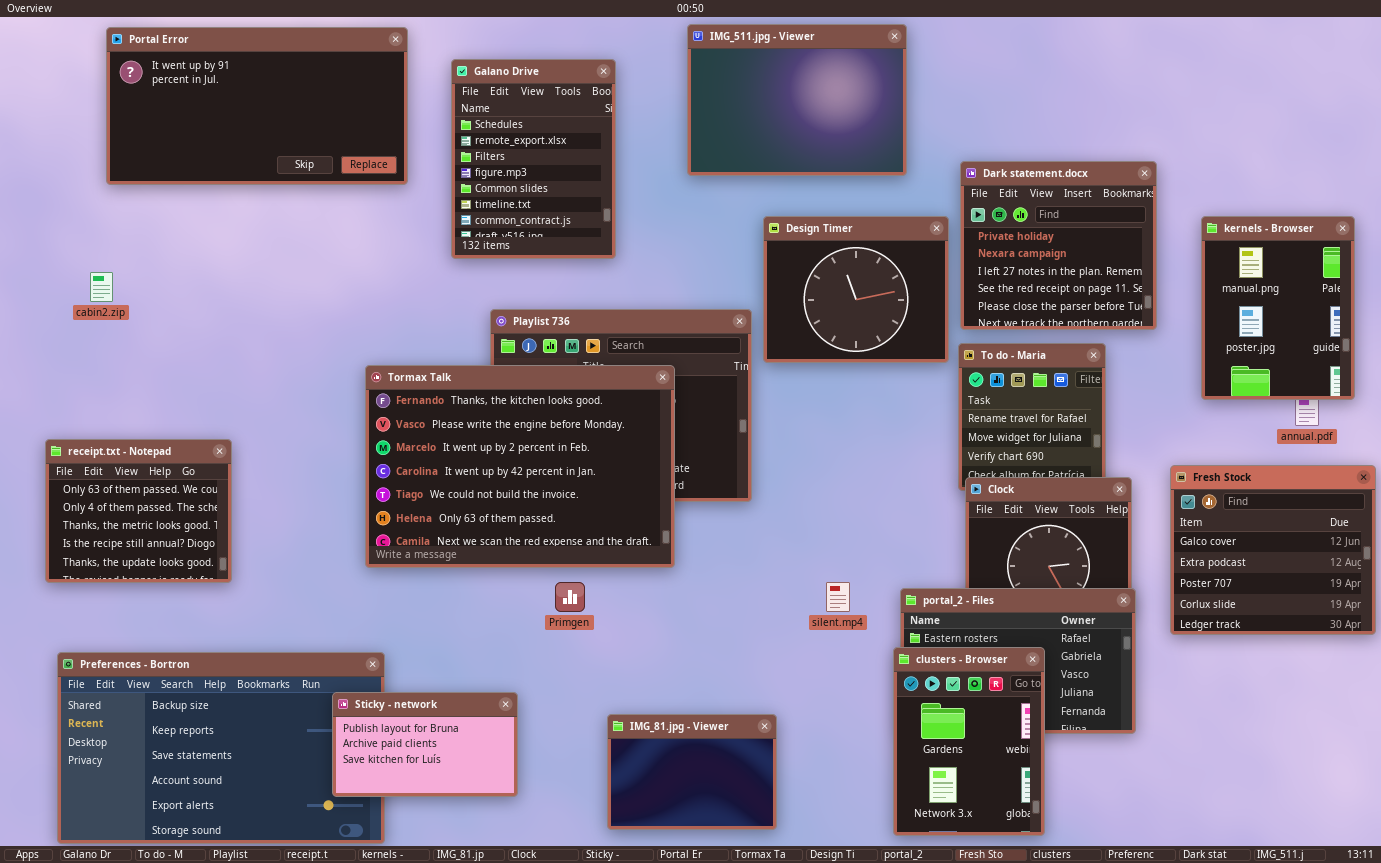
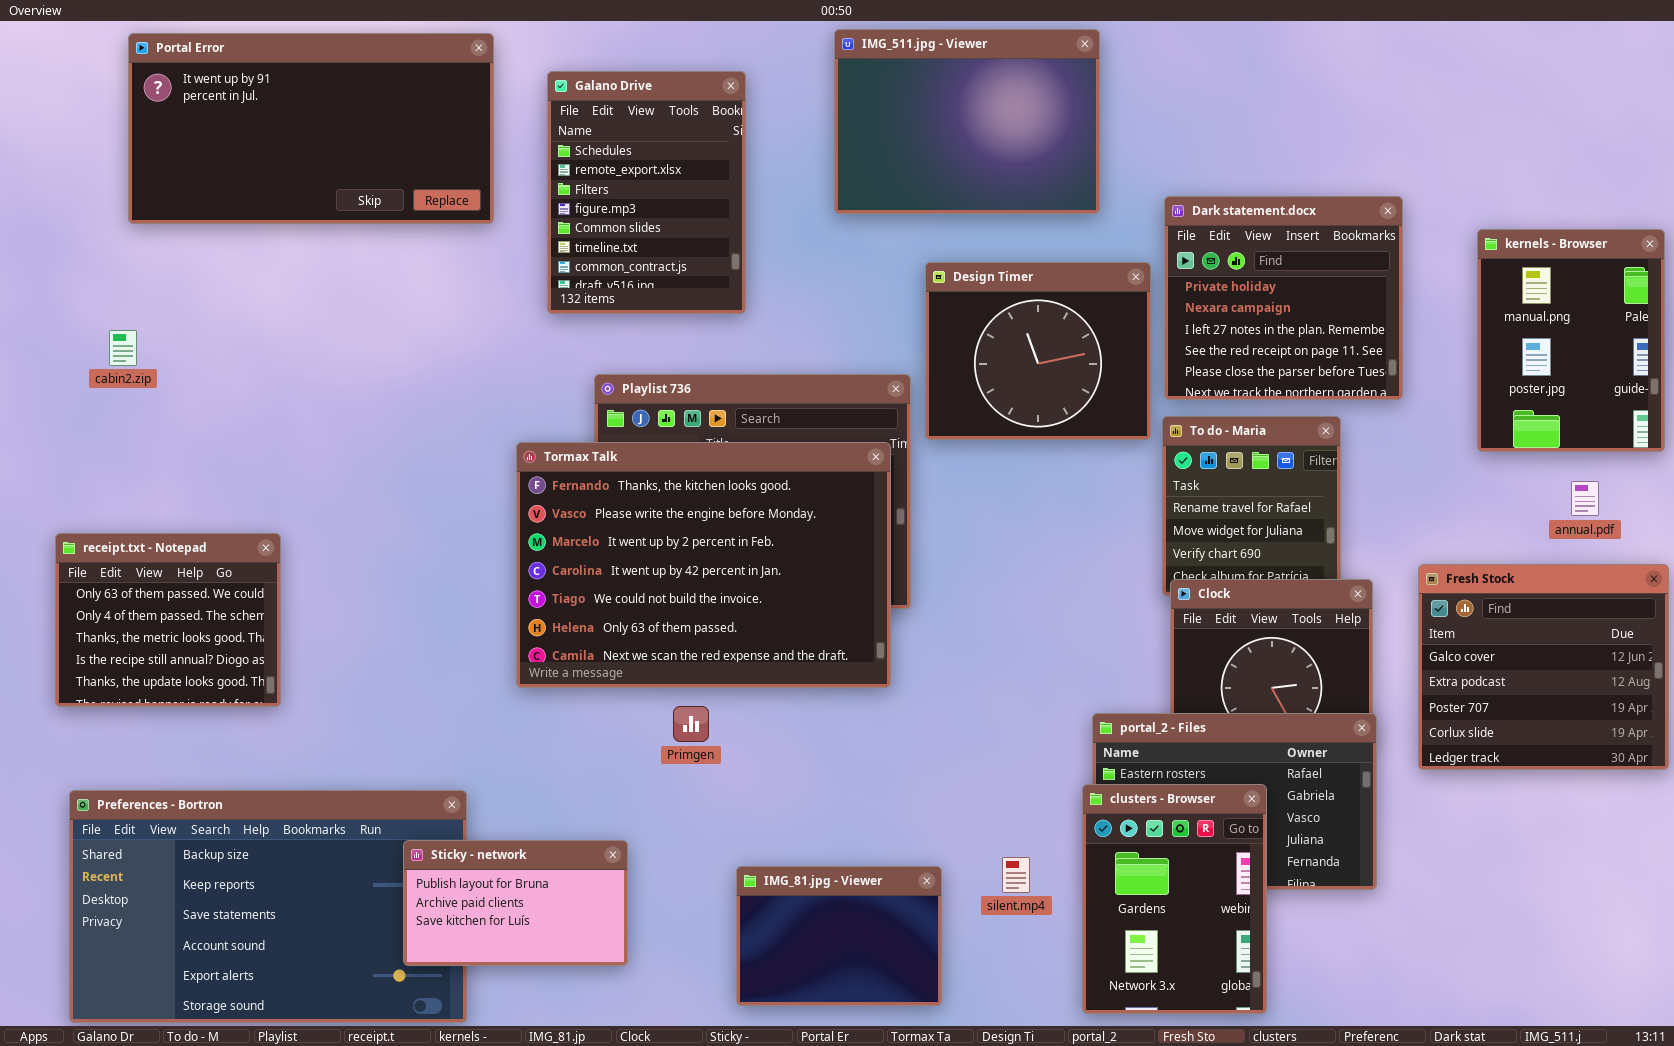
kernels - Browser: [1201,216,1355,400] -> [1477,229,1665,452], moved
Tormax Talk: [365,365,675,568] -> [516,442,891,688], moved
silent.mp4: [826,582,850,612] -> [1002,857,1030,893], moved

